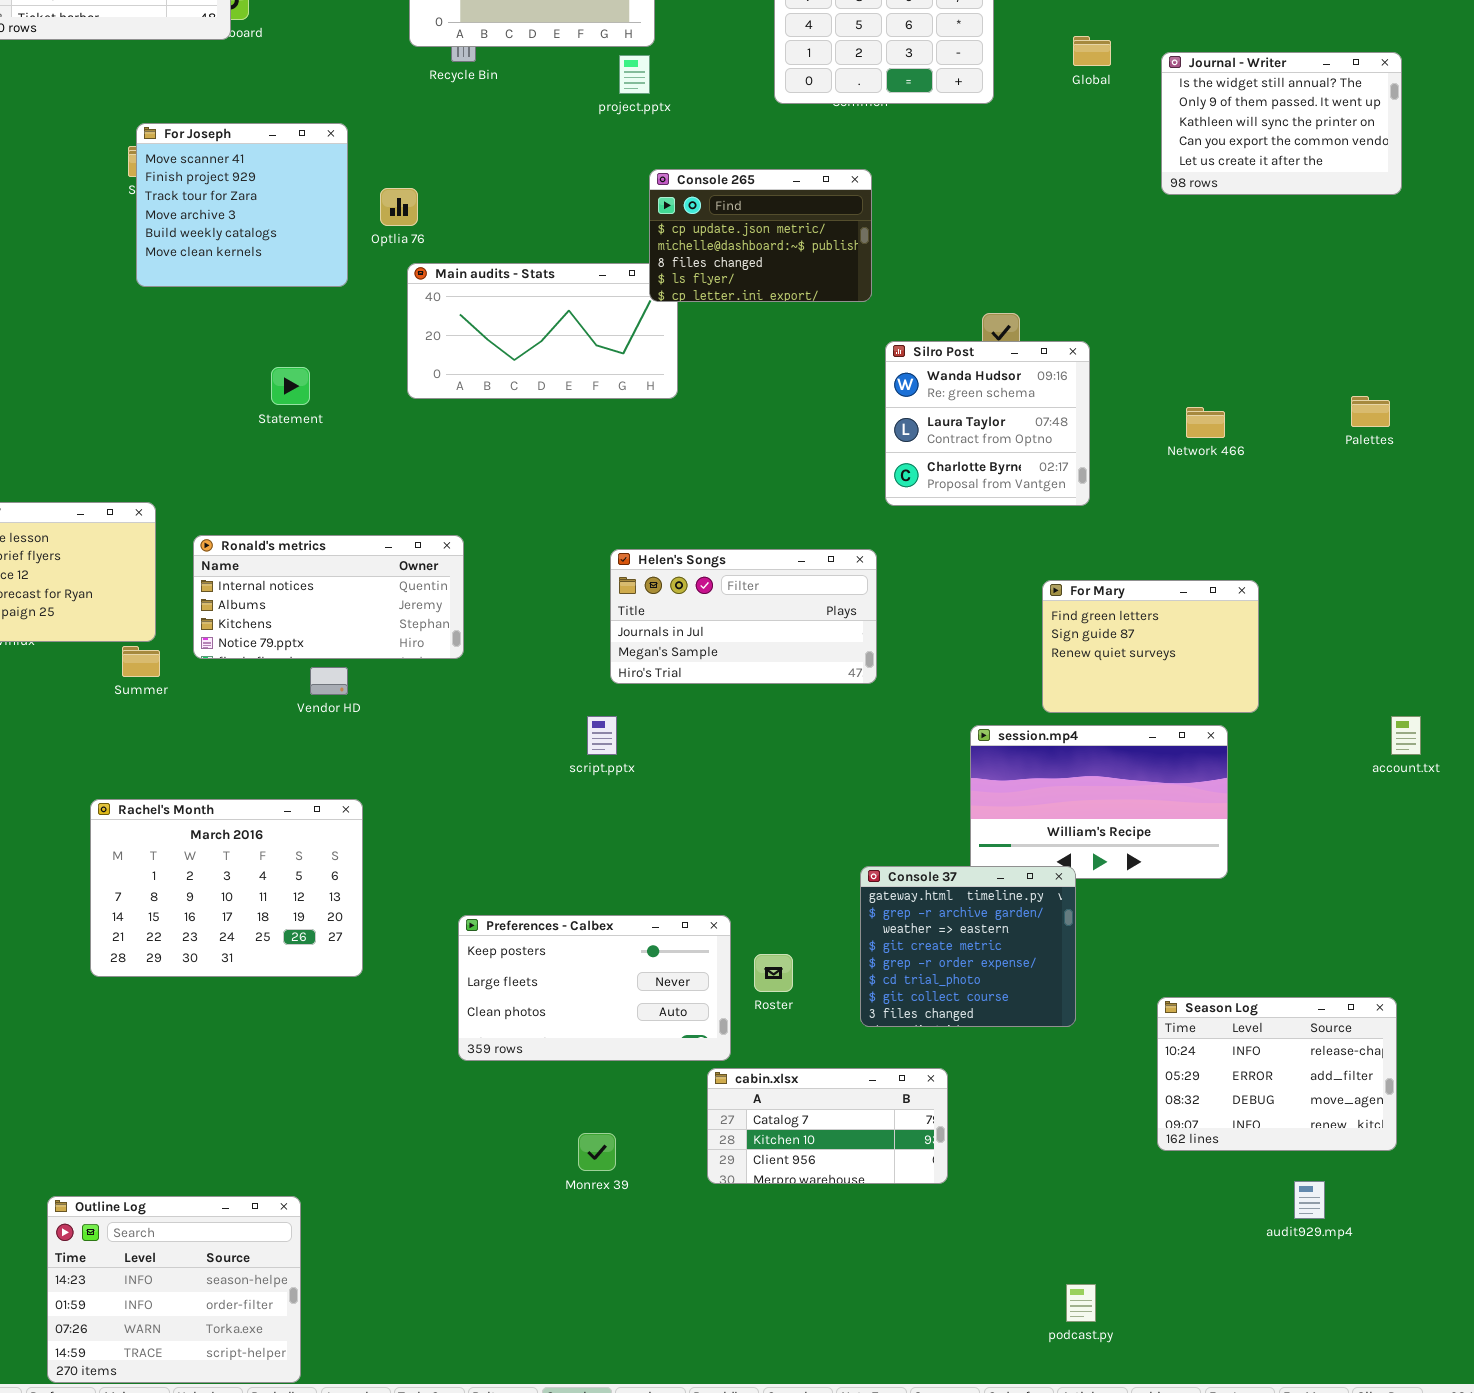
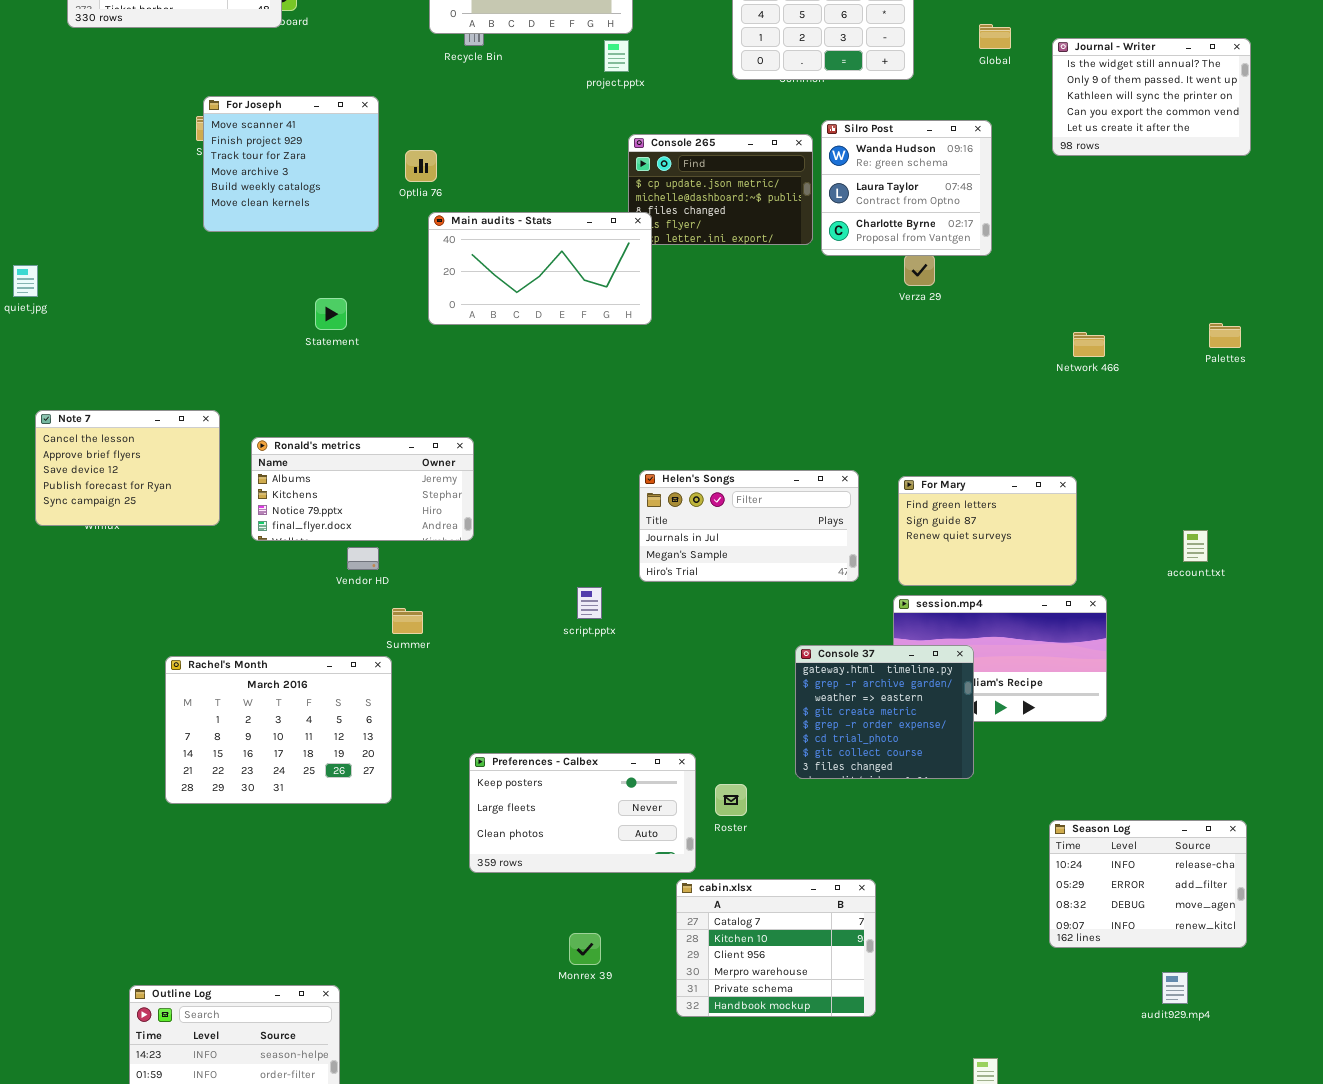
Main audits - Stats: [407,263,678,399] -> [428,212,652,325], raised
Silro Post: [885,341,1090,506] -> [821,120,992,256], moved
Ronald's metrics: [193,535,464,659] -> [251,437,474,541], scrolled down 1 row
Helen's Songs: [610,549,877,684] -> [639,470,859,582], moved
For Mary: [1042,580,1259,713] -> [898,476,1077,586], moved
Summer: [122,646,160,677] -> [392,608,423,634], moved
account.txt: [1391,716,1421,755] -> [1183,530,1208,562], moved
Console 37: [860,866,1076,1027] -> [795,645,974,779], moved
cabin.xlsx: [707,1068,948,1184] -> [676,879,876,1017], resized

